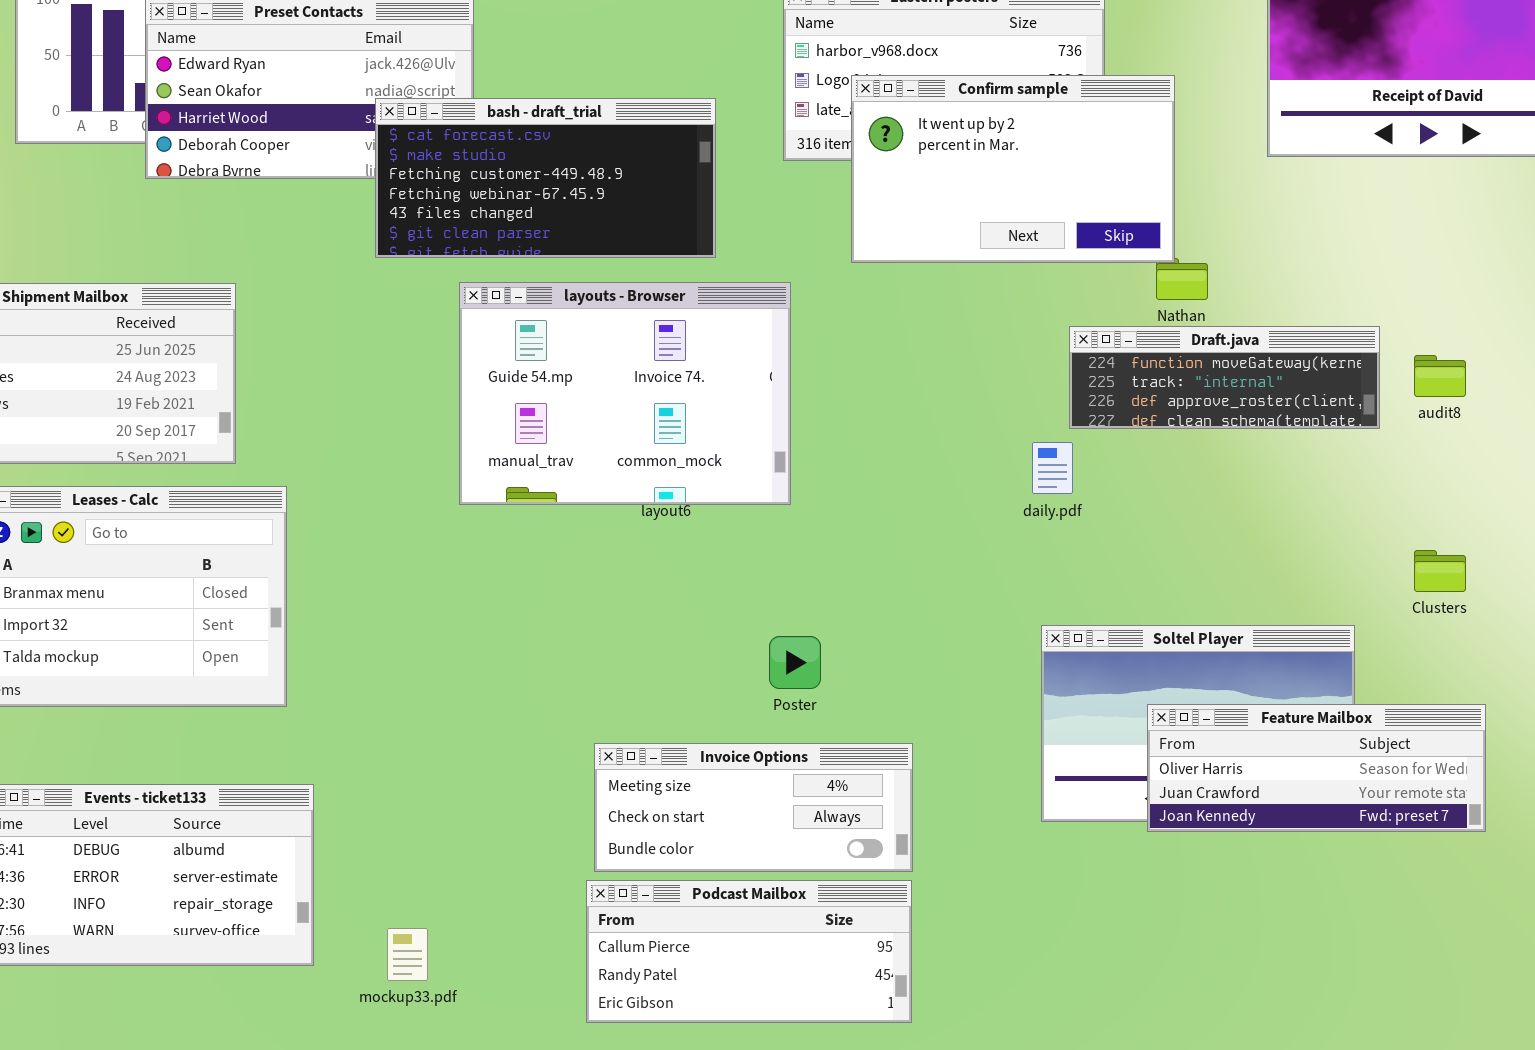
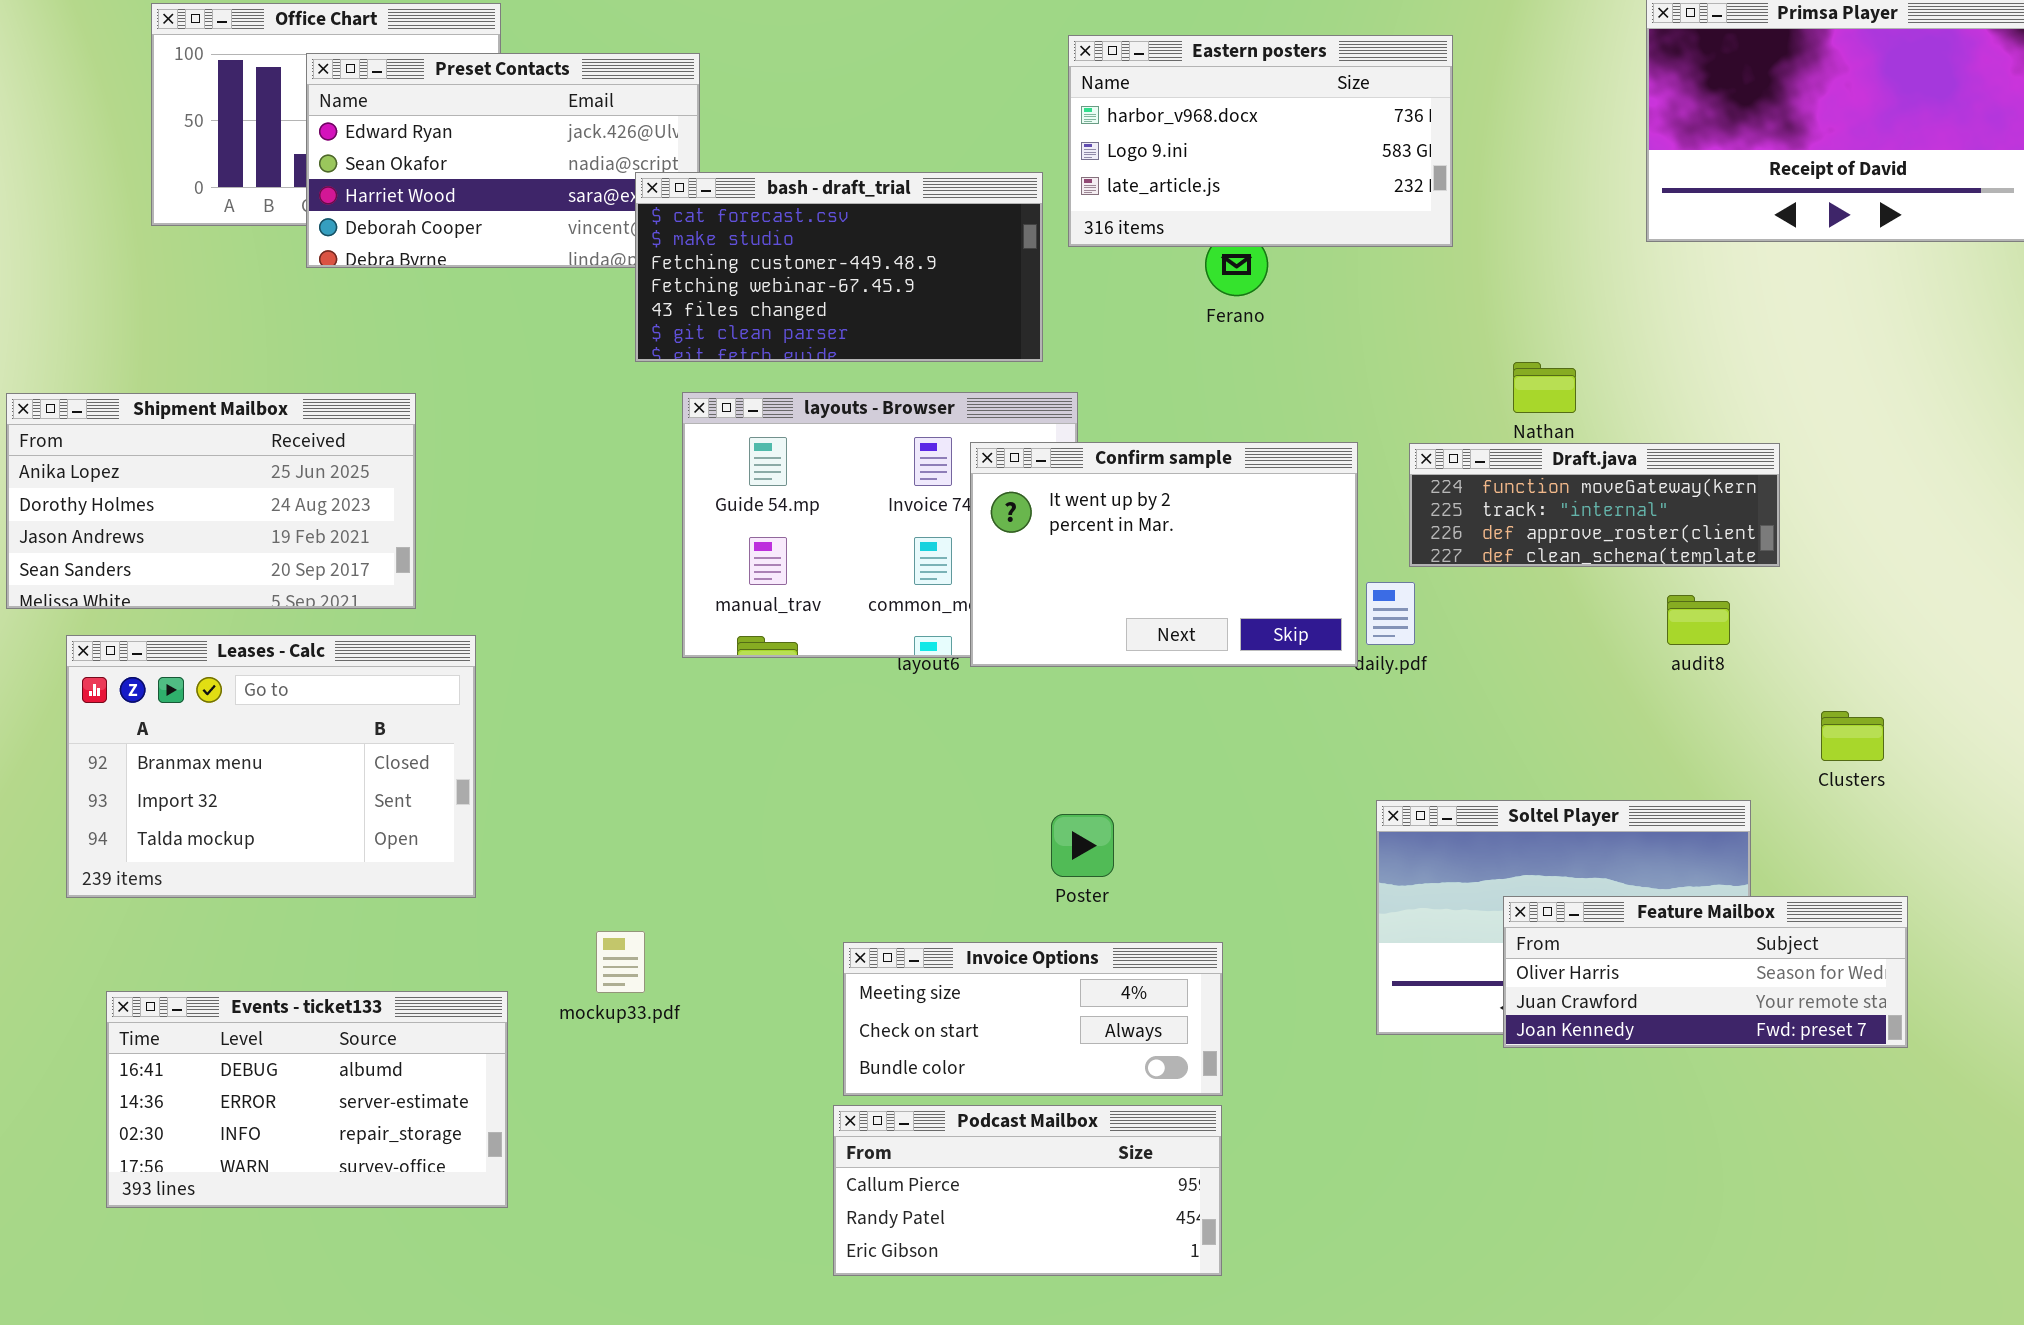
Confirm sample: [851,75,1175,263] -> [970,442,1358,667], moved
bash - draft_trial: [375,98,716,258] -> [635,172,1043,362], moved
audit8: [1414,355,1466,397] -> [1667,595,1730,645], moved
mockup33.pdf: [387,928,428,981] -> [596,931,645,993], moved

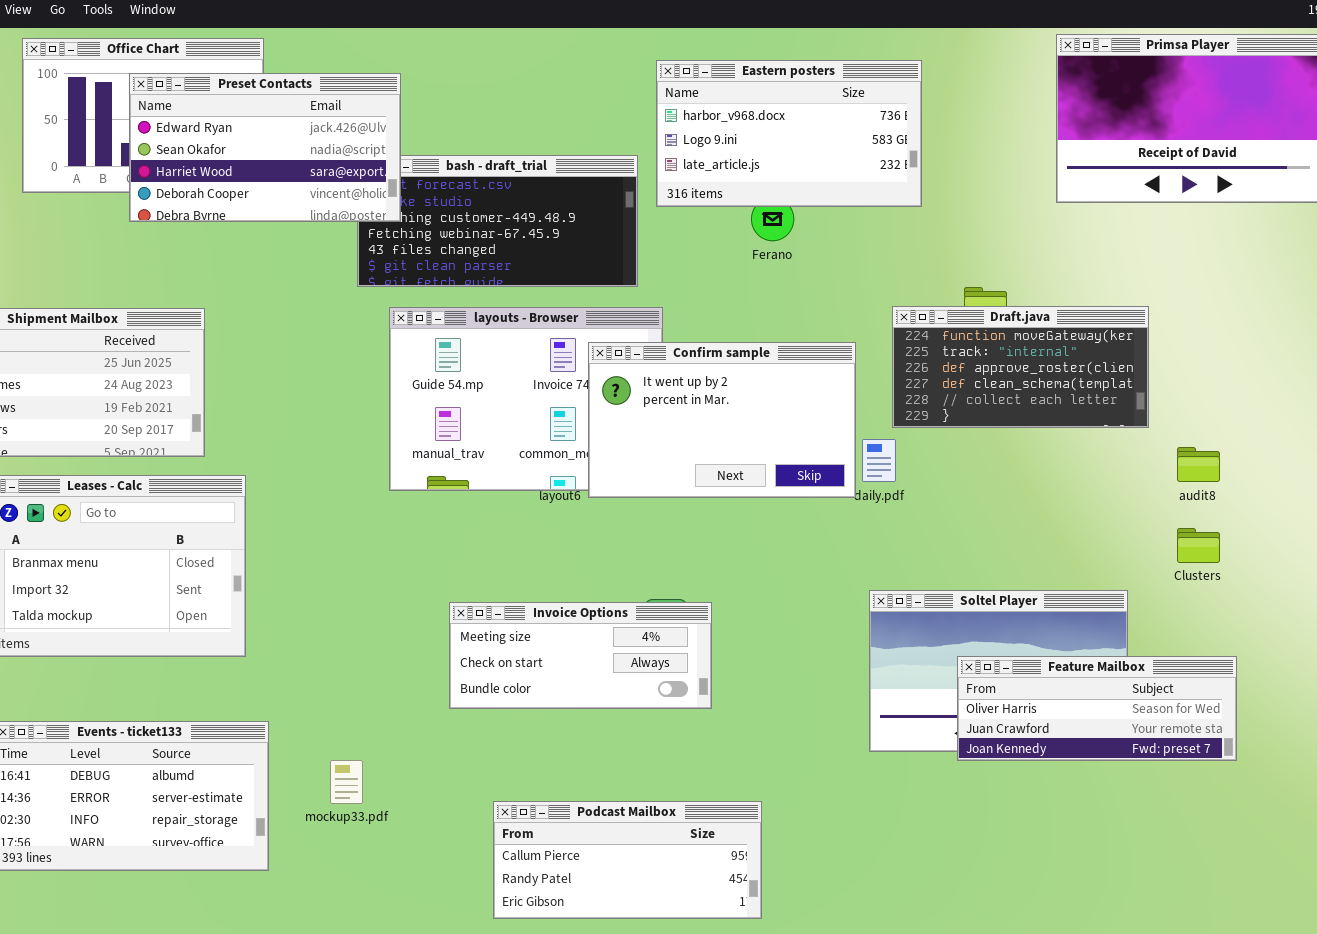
Preset Contacts: [306,53,700,268] -> [129,73,401,222], raised
Draft.java: [1409,443,1780,567] -> [892,306,1149,428], resized
audit8: [1667,595,1730,645] -> [1177,447,1220,482], moved
mockup33.pdf: [596,931,645,993] -> [330,760,363,804], moved
Invoice Options: [843,942,1223,1096] -> [449,602,712,709], moved

